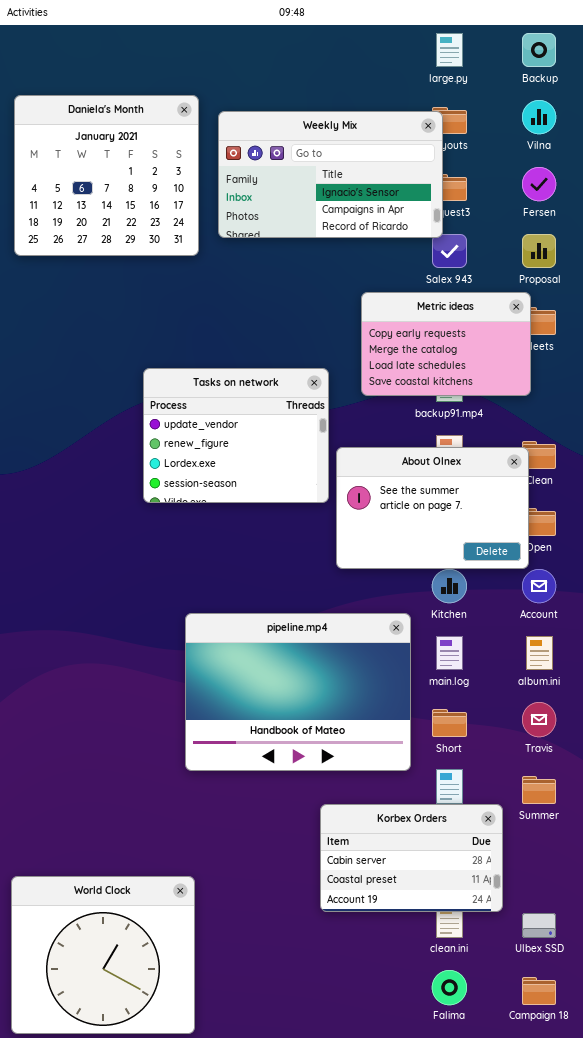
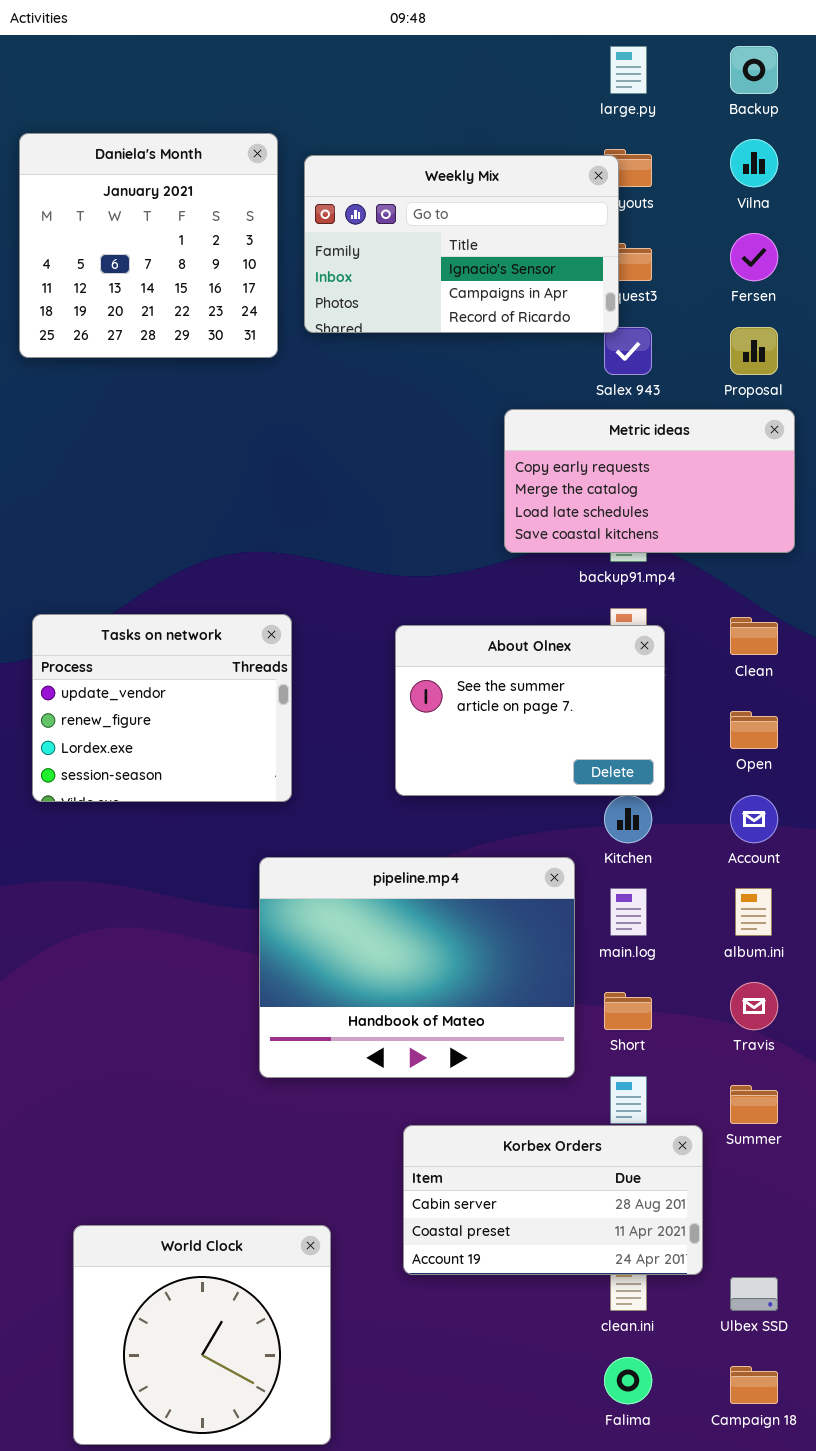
Metric ideas: [361,292,531,396] -> [504,409,795,553], resized
Tasks on network: [143,368,329,503] -> [32,614,292,802], moved
About Olnex: [336,447,529,569] -> [395,625,665,796], moved
Korbex Orders: [320,804,503,912] -> [403,1125,703,1275], resized
World Clock: [11,876,195,1034] -> [73,1225,331,1445], moved

